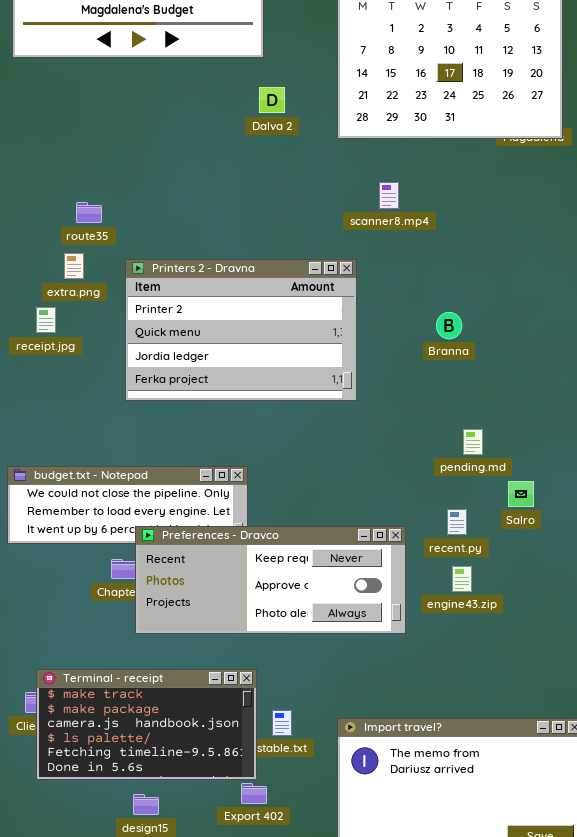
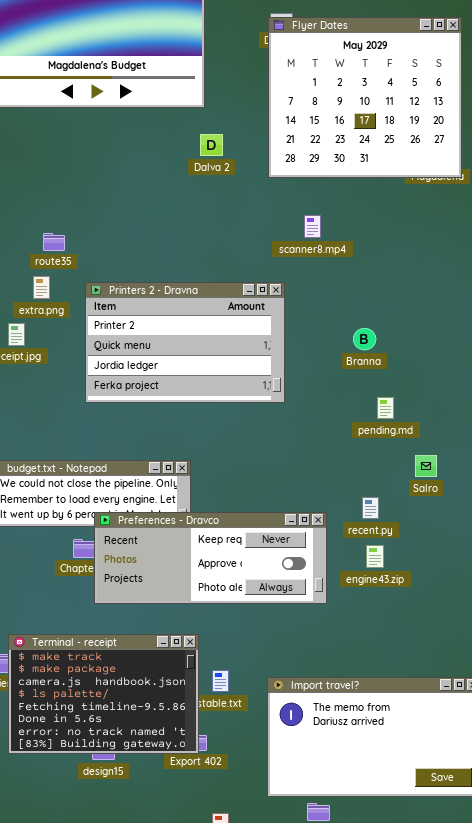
pending.md: [463,429,483,455] -> [377,397,394,419], moved
Salro: [508,481,534,507] -> [415,455,437,477], moved
Terminal - receipt: [36,669,257,780] -> [8,634,199,754], resized

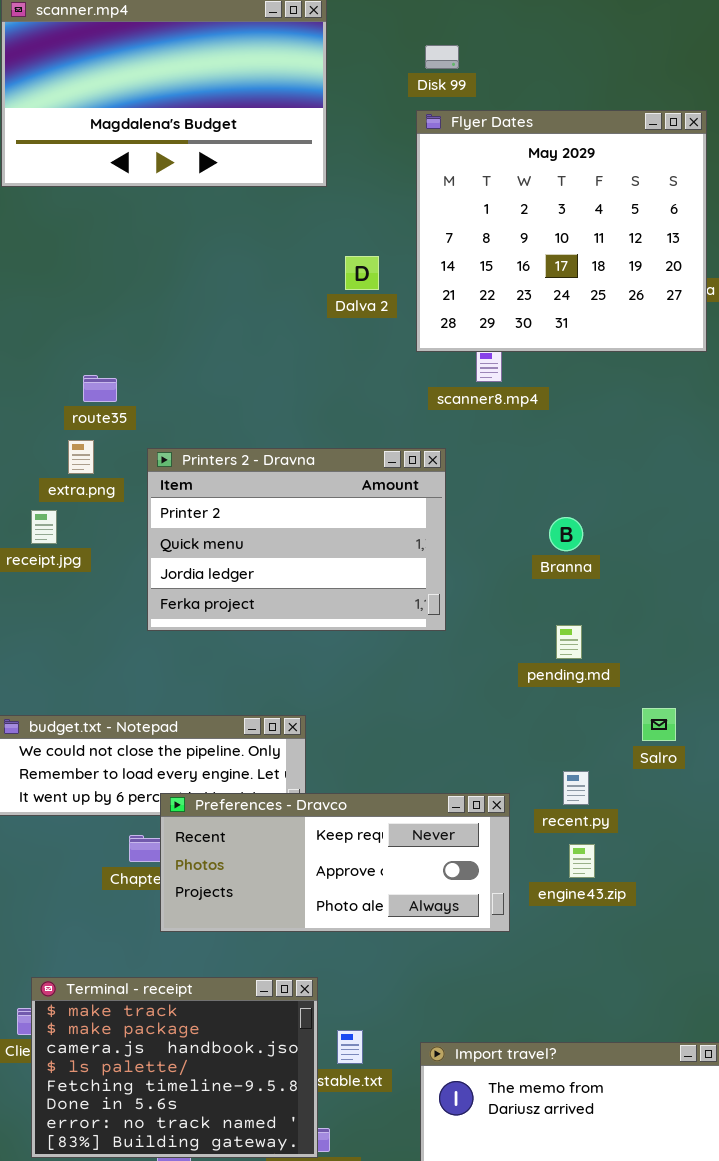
Flyer Dates: [268,17,462,178] -> [416,110,707,352], moved
Dalva 2: [200,134,223,156] -> [345,256,379,290], moved
pending.md: [377,397,394,419] -> [556,625,582,659], moved

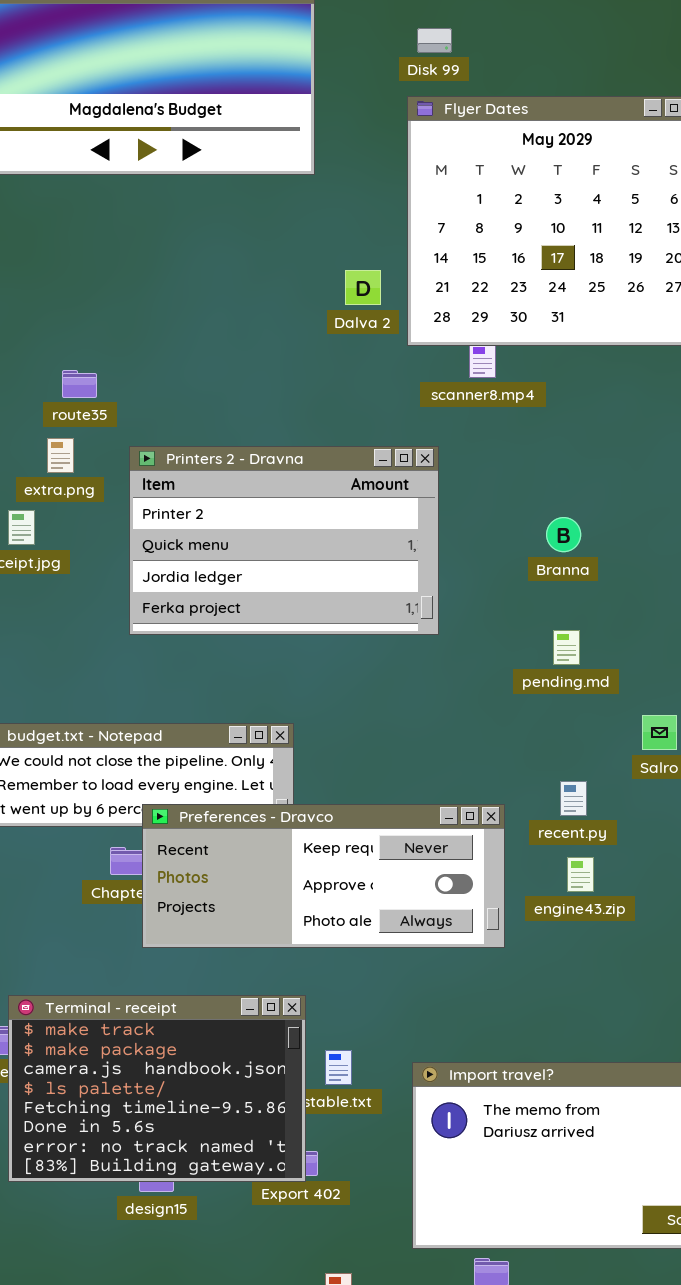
Dalva 2: [345,256,379,290] -> [345,270,381,305], moved

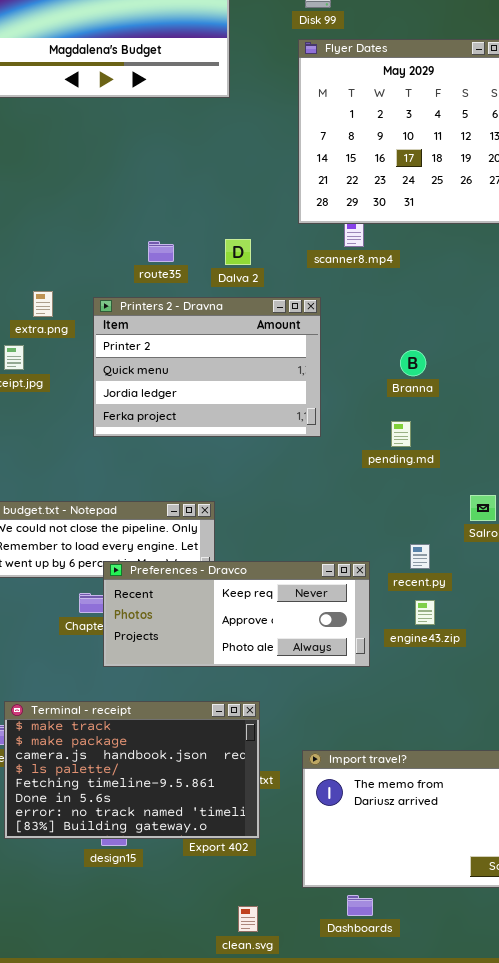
Dalva 2: [345,270,381,305] -> [225,239,251,265], moved
route35: [62,370,97,398] -> [148,241,174,262], moved
pending.md: [553,630,580,665] -> [391,421,411,447], moved
Terminal - receipt: [8,995,306,1182] -> [4,701,260,839], resized

